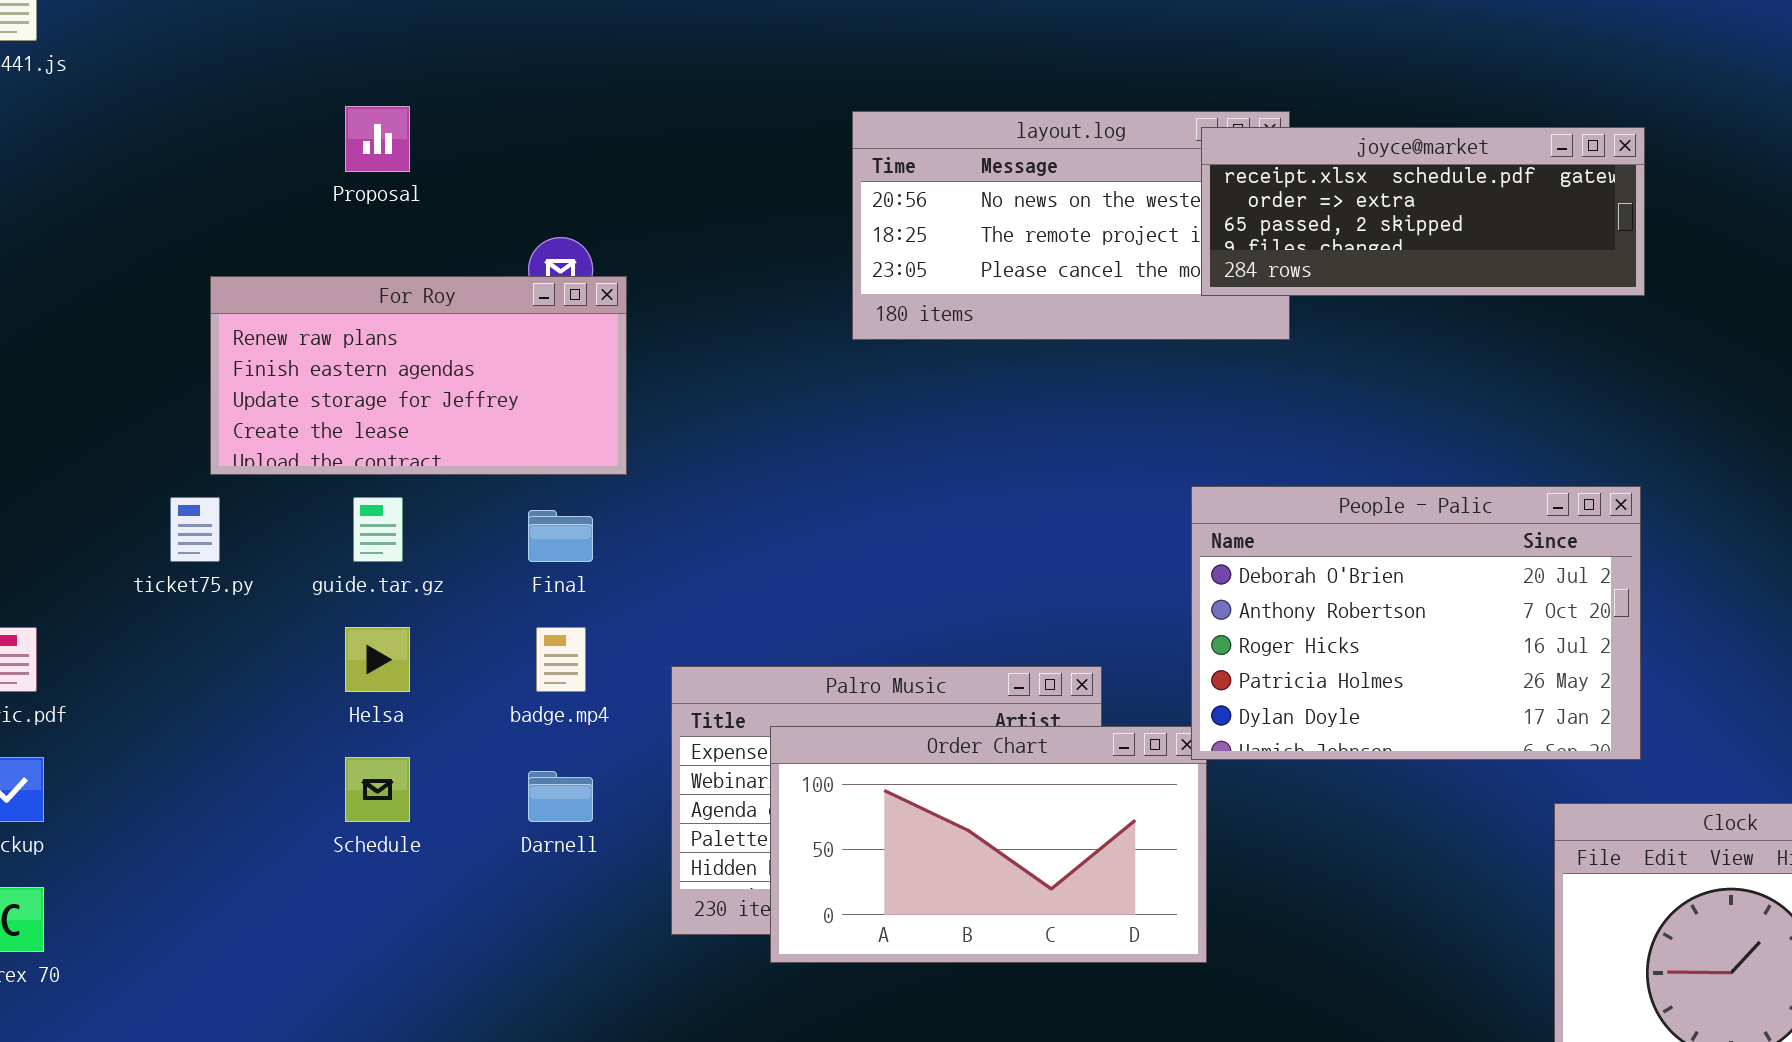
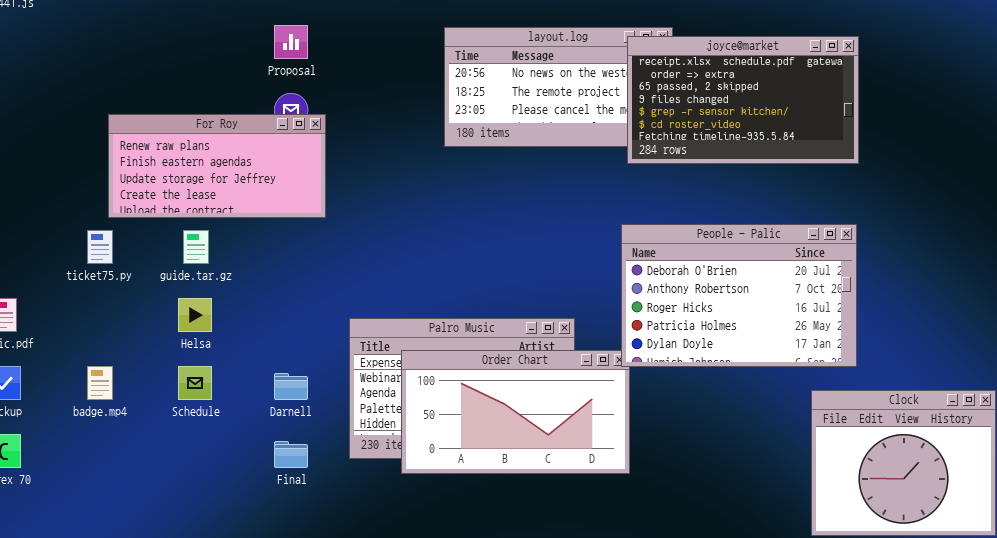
Proposal: [345,106,410,172] -> [274,25,308,59], moved
joyce@market: [1201,127,1645,296] -> [627,36,859,164], resized
Final: [528,510,593,562] -> [274,441,308,468], moved
badge.mp4: [536,627,586,692] -> [87,366,113,400], moved

